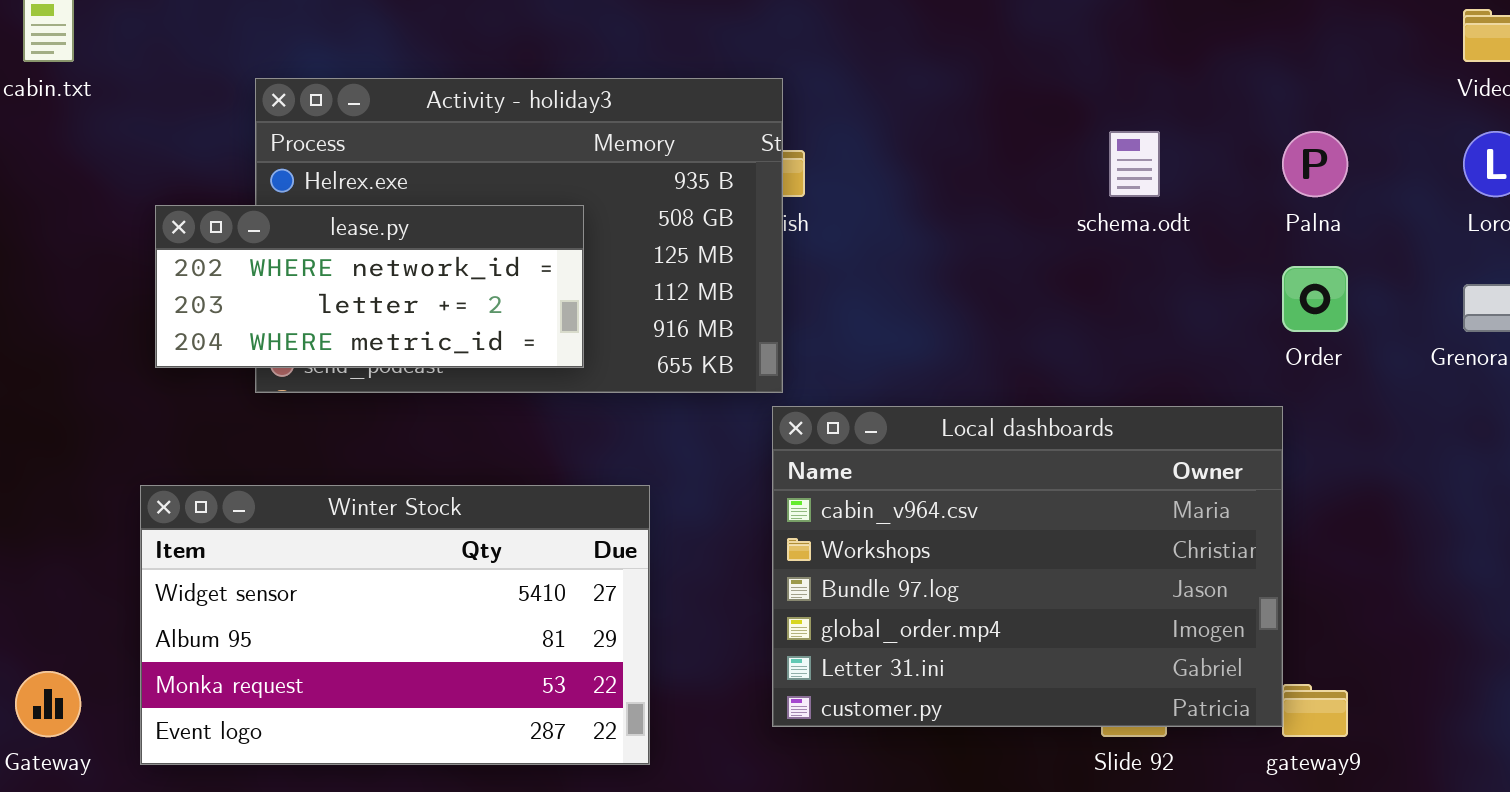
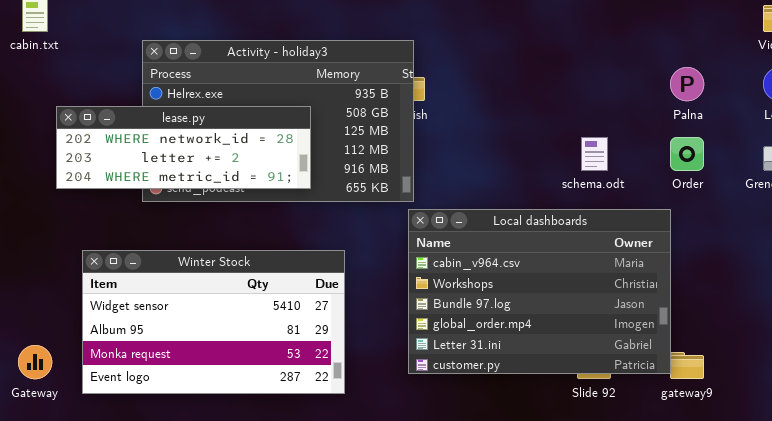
schema.odt: [1109,131,1160,197] -> [581,137,608,171], moved
lease.py: [155,205,584,368] -> [56,106,311,189], resized

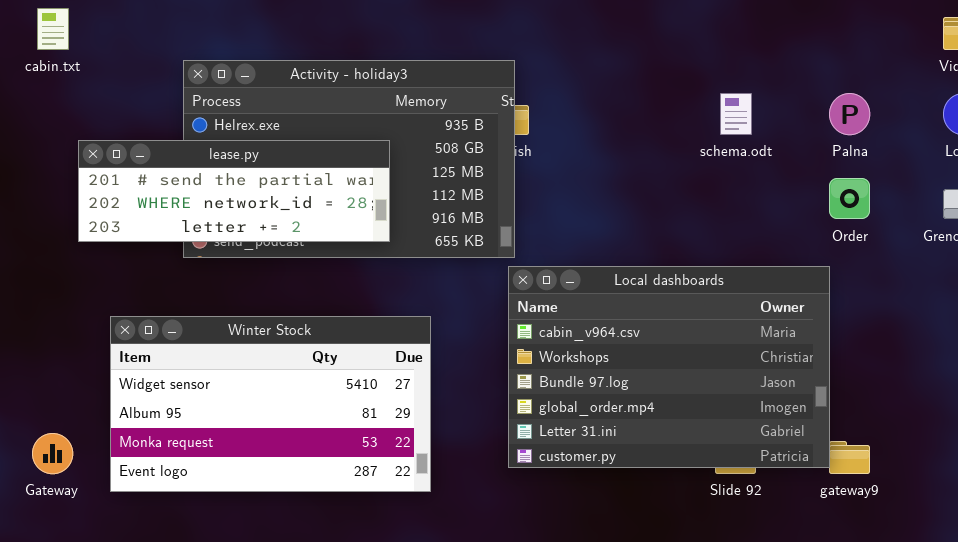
lease.py: [56,106,311,189] -> [78,140,390,242], scrolled up 1 row
schema.odt: [581,137,608,171] -> [720,93,752,135], moved

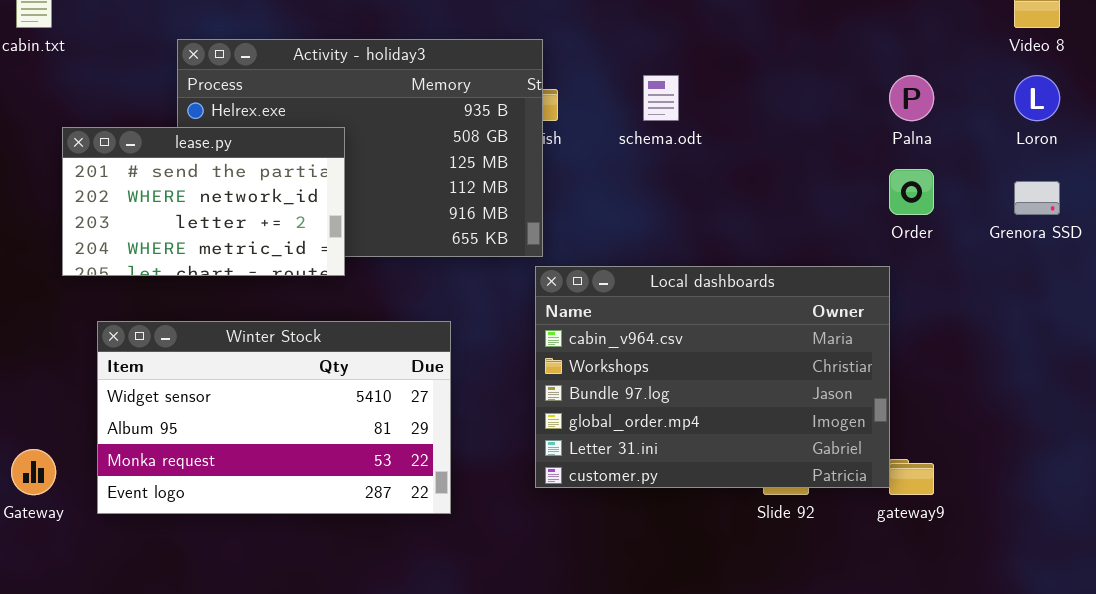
schema.odt: [720,93,752,135] -> [643,75,679,121], moved
lease.py: [78,140,390,242] -> [62,127,345,276], resized

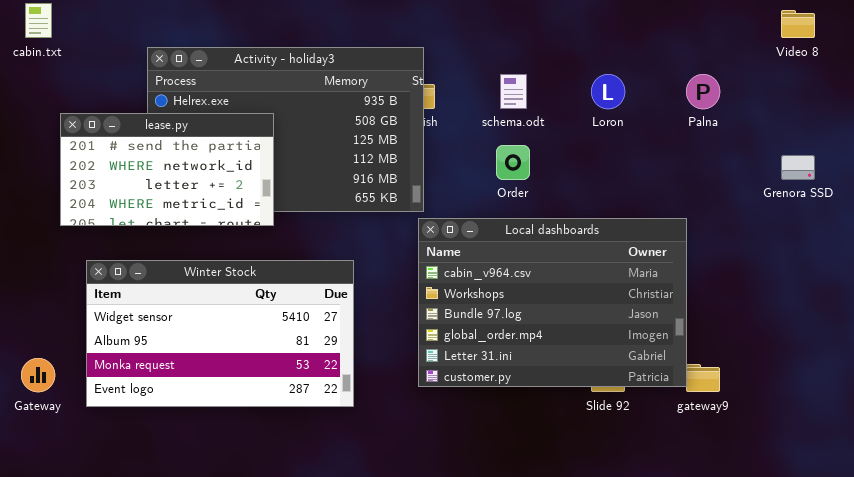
Loron: [1014,75,1060,121] -> [591,74,625,109], moved
Order: [889,169,934,215] -> [496,145,530,180], moved

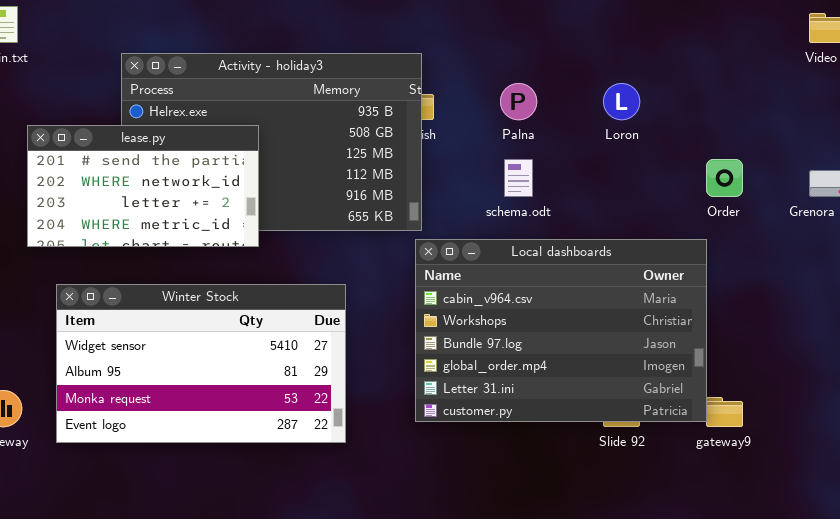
schema.odt: [500,74,527,109] -> [504,159,533,197], moved
Palna: [686,74,720,109] -> [500,83,537,120], moved
Order: [496,145,530,180] -> [706,159,743,197], moved

